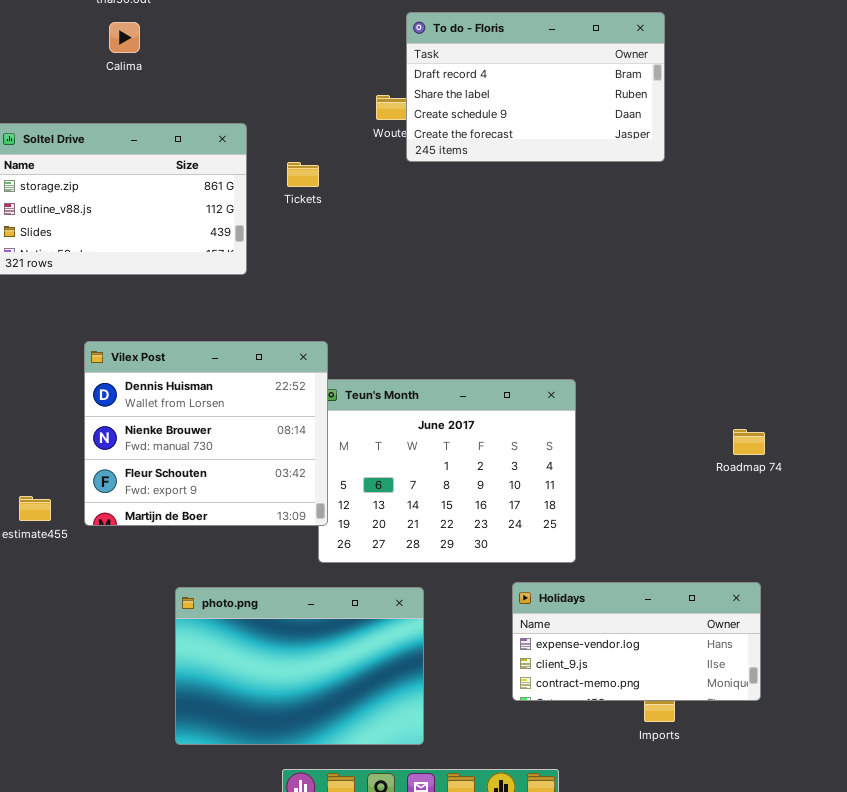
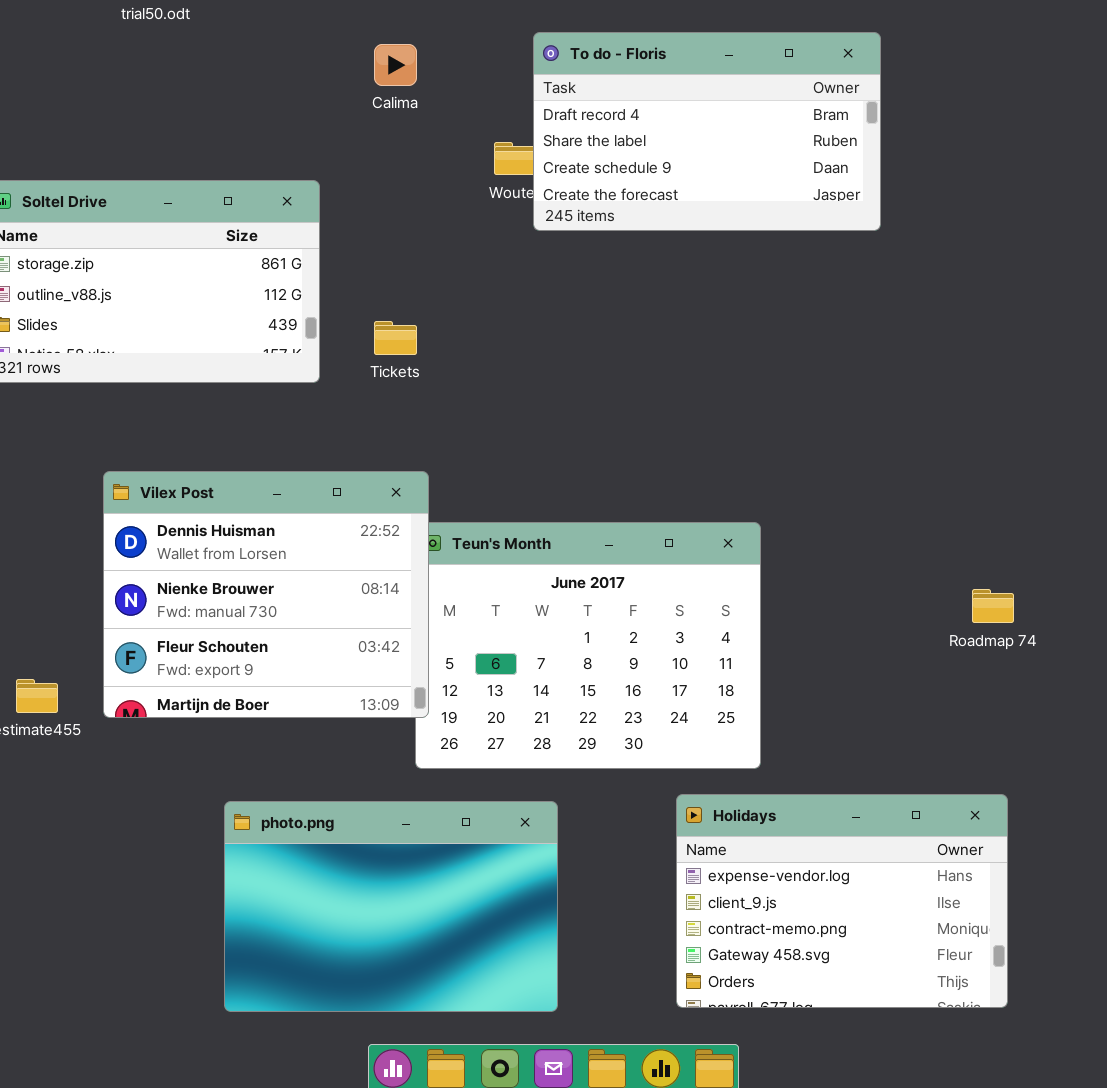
Calima: [109,22,140,53] -> [374,44,417,86], moved
Tickets: [287,162,319,187] -> [374,321,417,355], moved
Holidays: [512,582,761,701] -> [676,794,1008,1008], resized

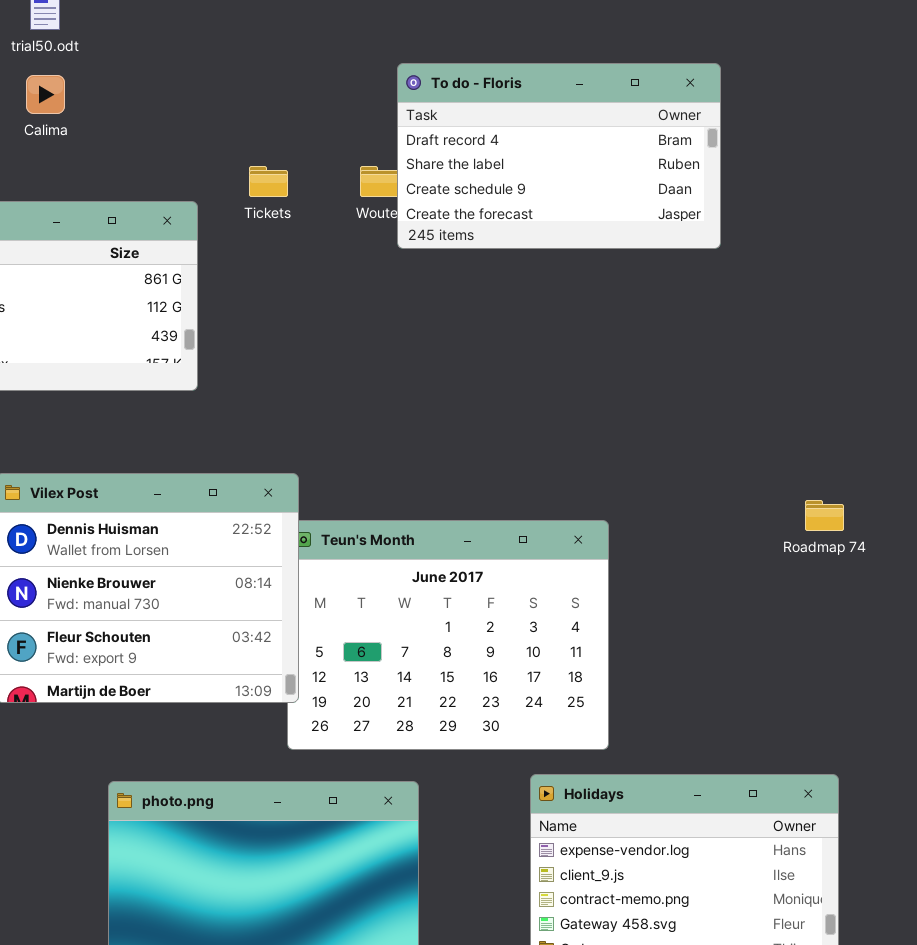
Calima: [374,44,417,86] -> [26,75,65,114], moved
Tickets: [374,321,417,355] -> [249,166,288,197], moved
Roadmap 74: [972,589,1014,623] -> [805,500,844,531], moved

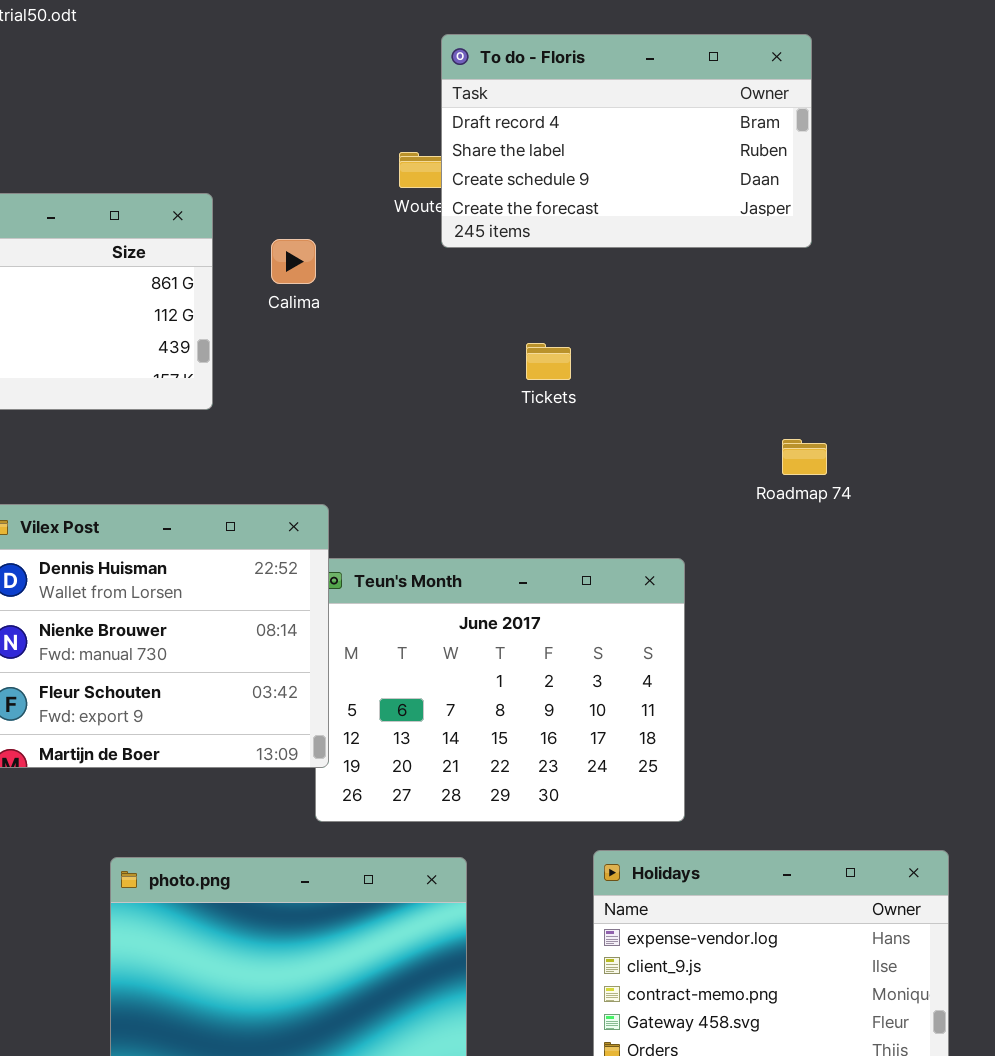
Calima: [26,75,65,114] -> [271,239,316,284], moved
Tickets: [249,166,288,197] -> [526,343,571,380], moved
Roadmap 74: [805,500,844,531] -> [782,439,827,475], moved

